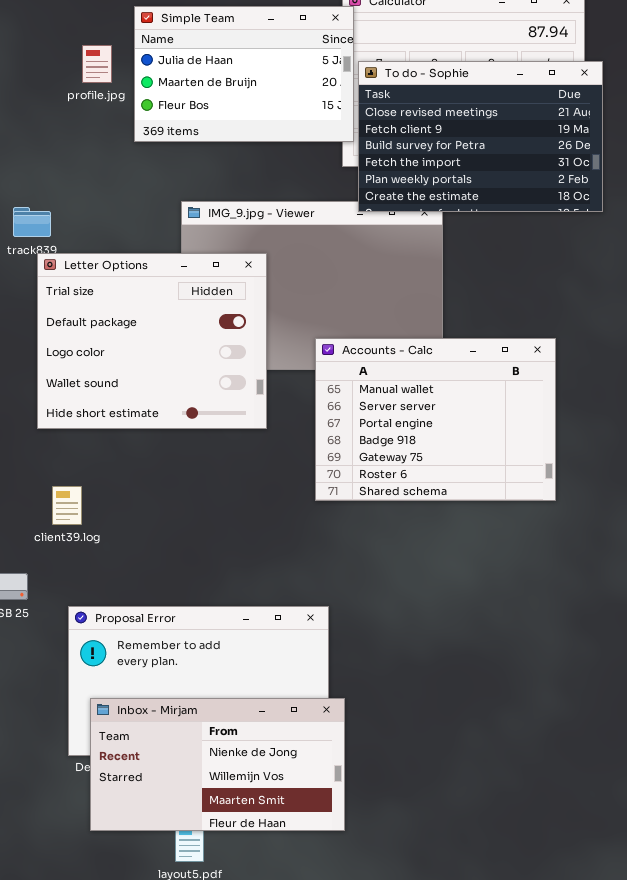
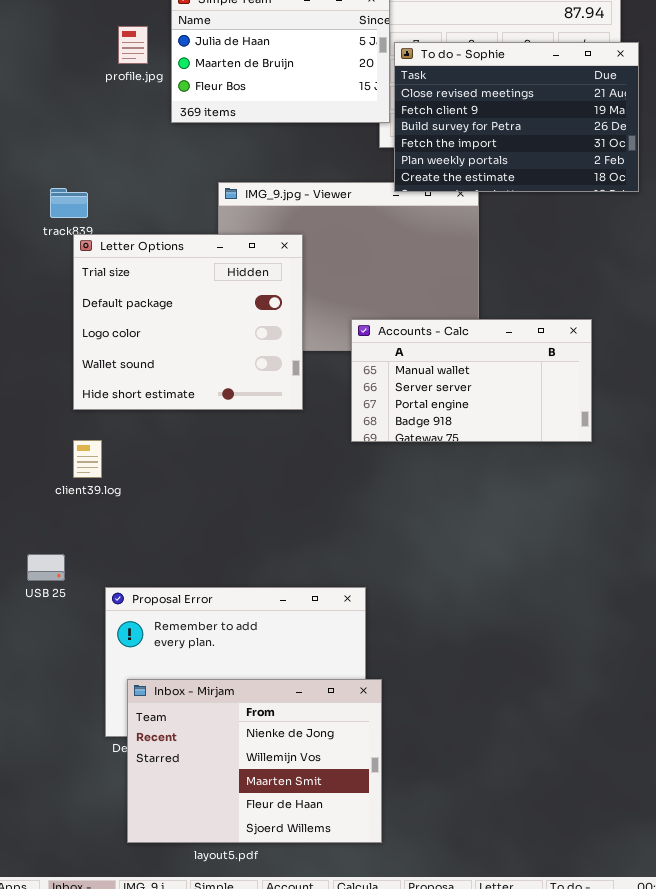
Accounts - Calc: [315,338,556,501] -> [351,319,592,442], resized
client39.log: [52,486,82,525] -> [73,440,102,478], moved
Inbox - Mirjam: [90,698,345,831] -> [127,679,382,843], resized

